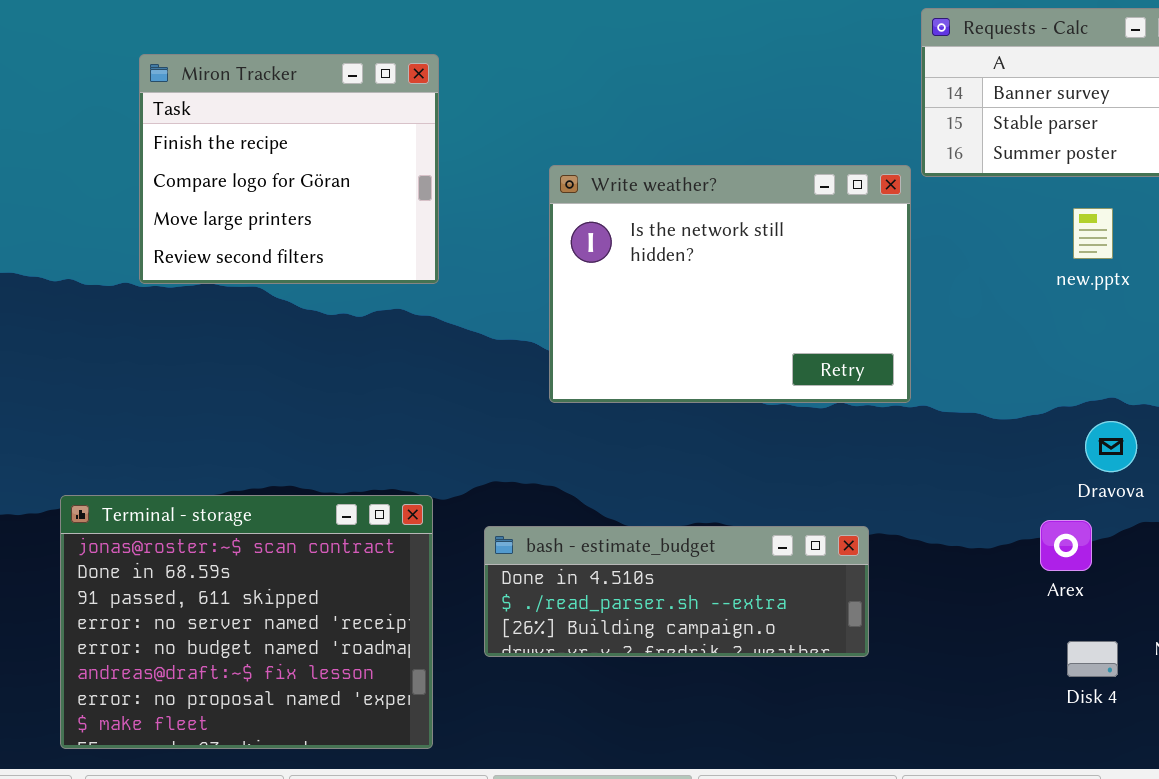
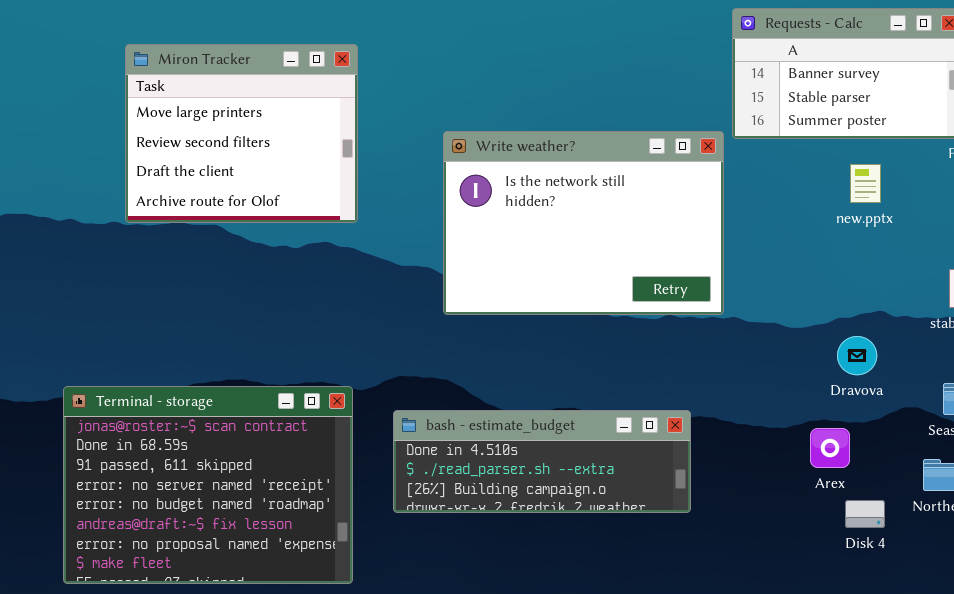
Miron Tracker: [139,54,439,284] -> [125,44,358,223], scrolled down 2 rows
Dravova: [1085,421,1137,472] -> [837,336,877,375], moved
Arex: [1040,520,1092,571] -> [810,428,850,468], moved

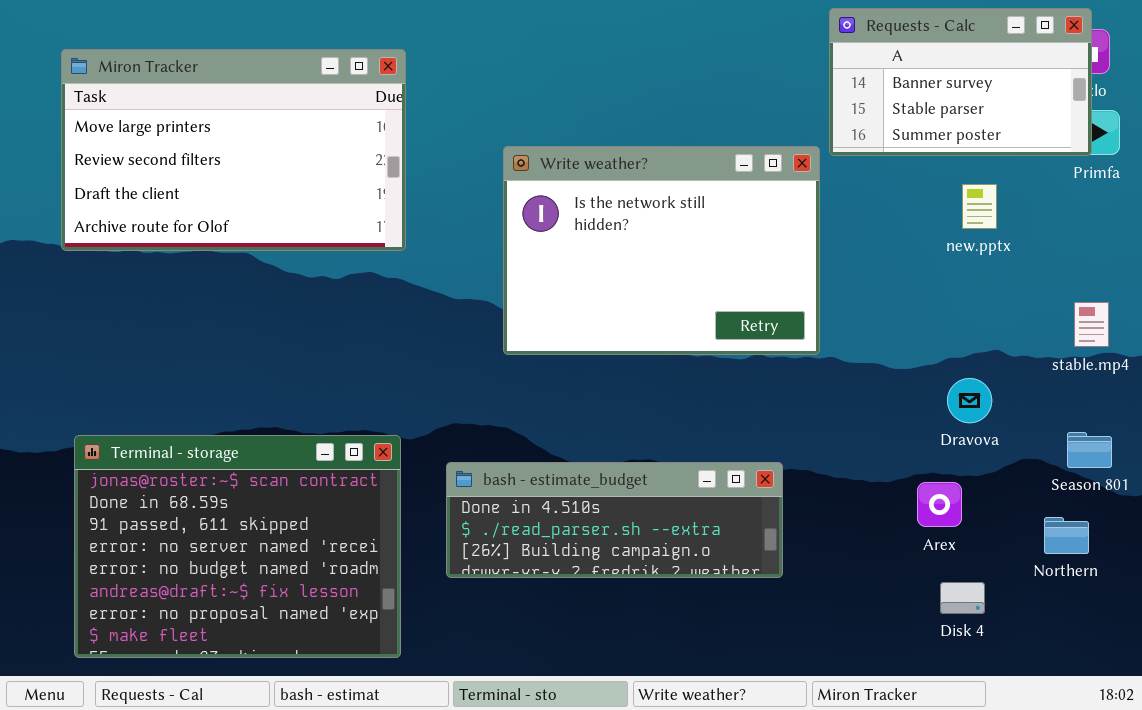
Miron Tracker: [125,44,358,223] -> [61,49,406,251], resized
Disk 4: [845,500,885,528] -> [940,582,985,614], moved

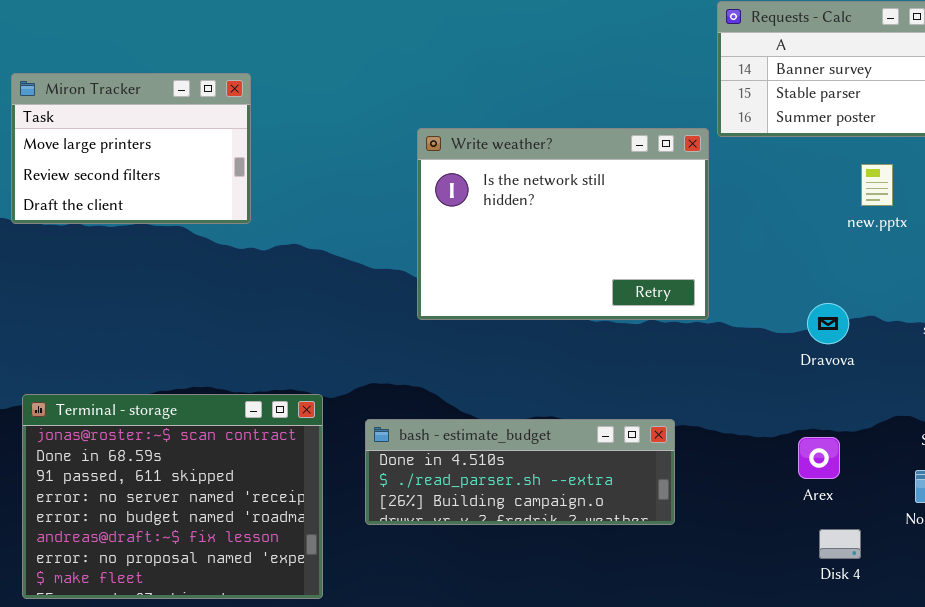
Miron Tracker: [61,49,406,251] -> [11,73,251,224], resized
new.pptx: [962,184,997,229] -> [861,164,893,206], moved
Dravova: [947,378,992,423] -> [807,303,849,344], moved

